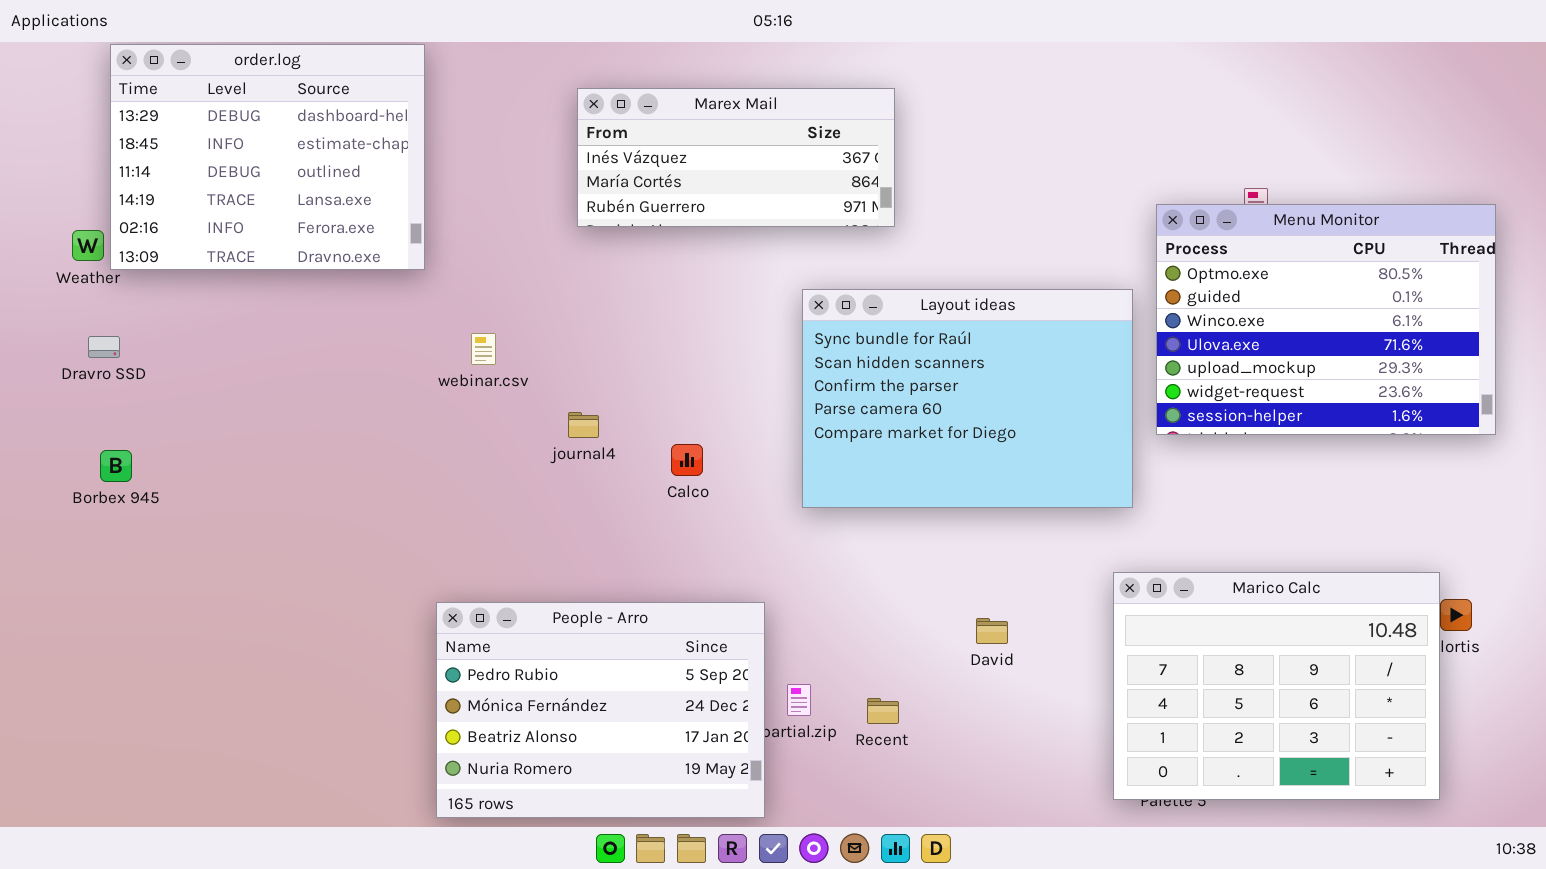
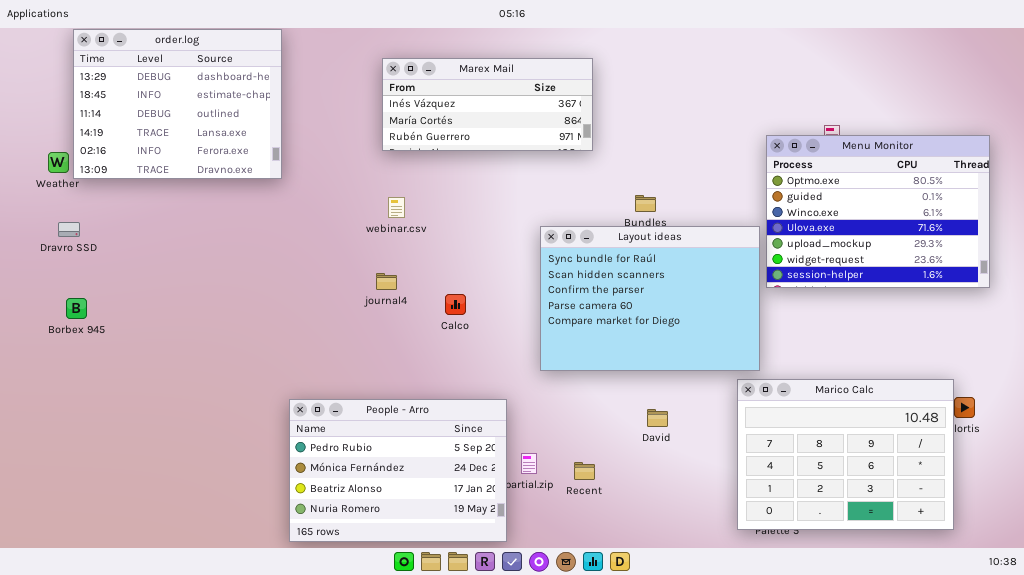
Layout ideas: [802,289,1133,508] -> [540,226,760,371], moved
webinar.csv: [471,333,496,365] -> [388,197,405,218], moved

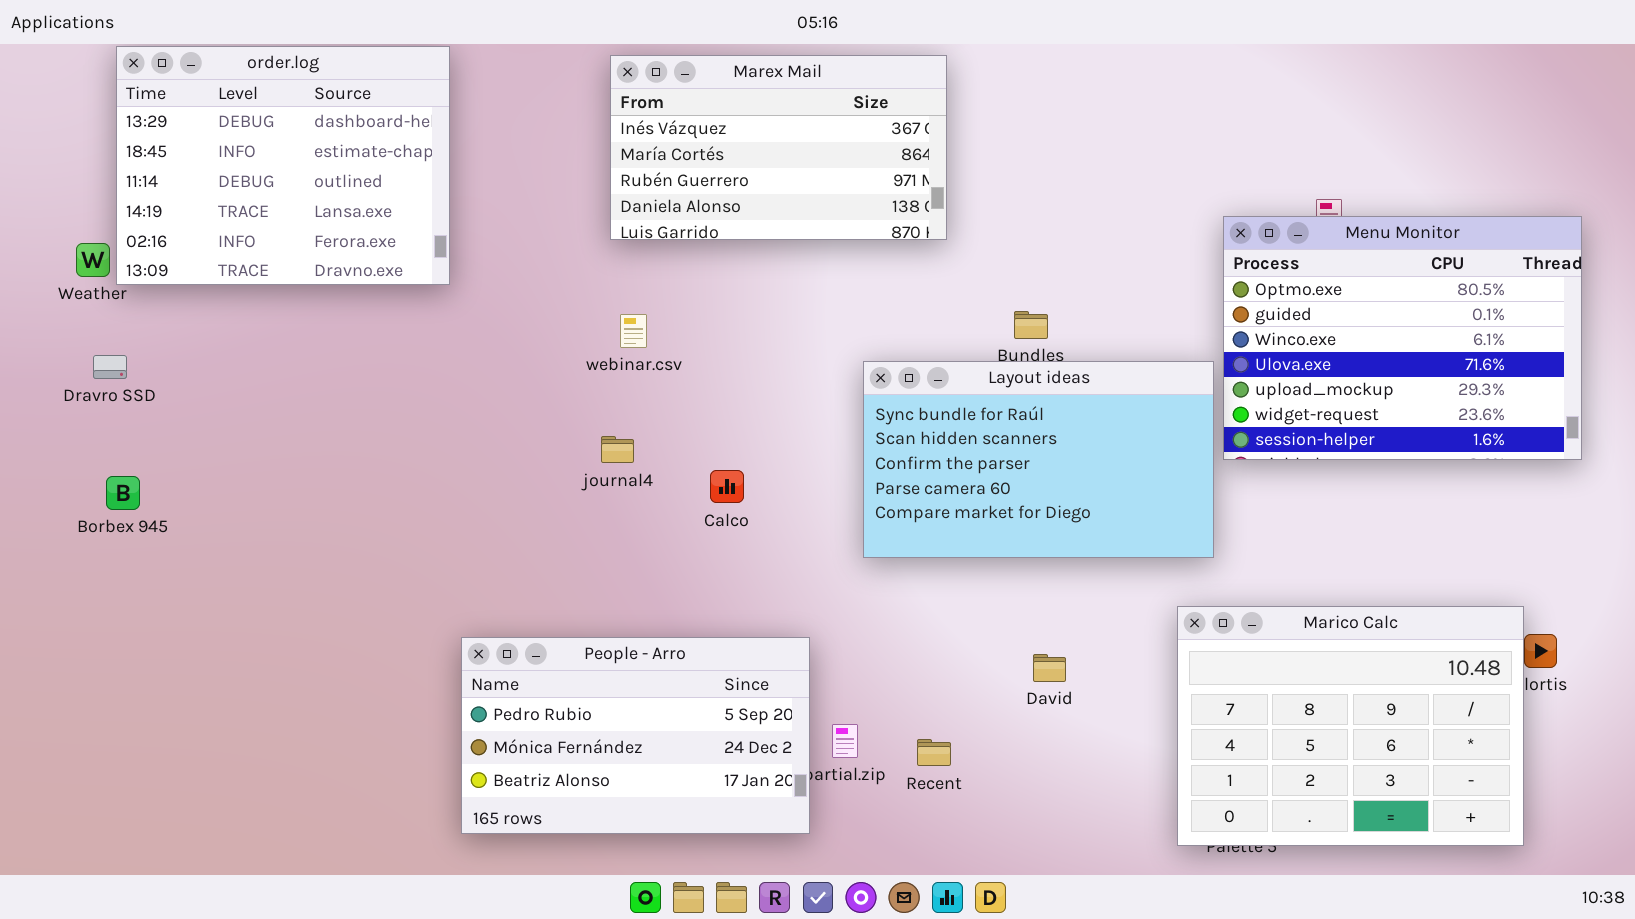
Marex Mail: [382,58,593,151] -> [610,55,947,240], resized
Layout ideas: [540,226,760,371] -> [863,361,1214,558], resized
People - Arro: [289,399,507,542] -> [461,637,810,834], resized

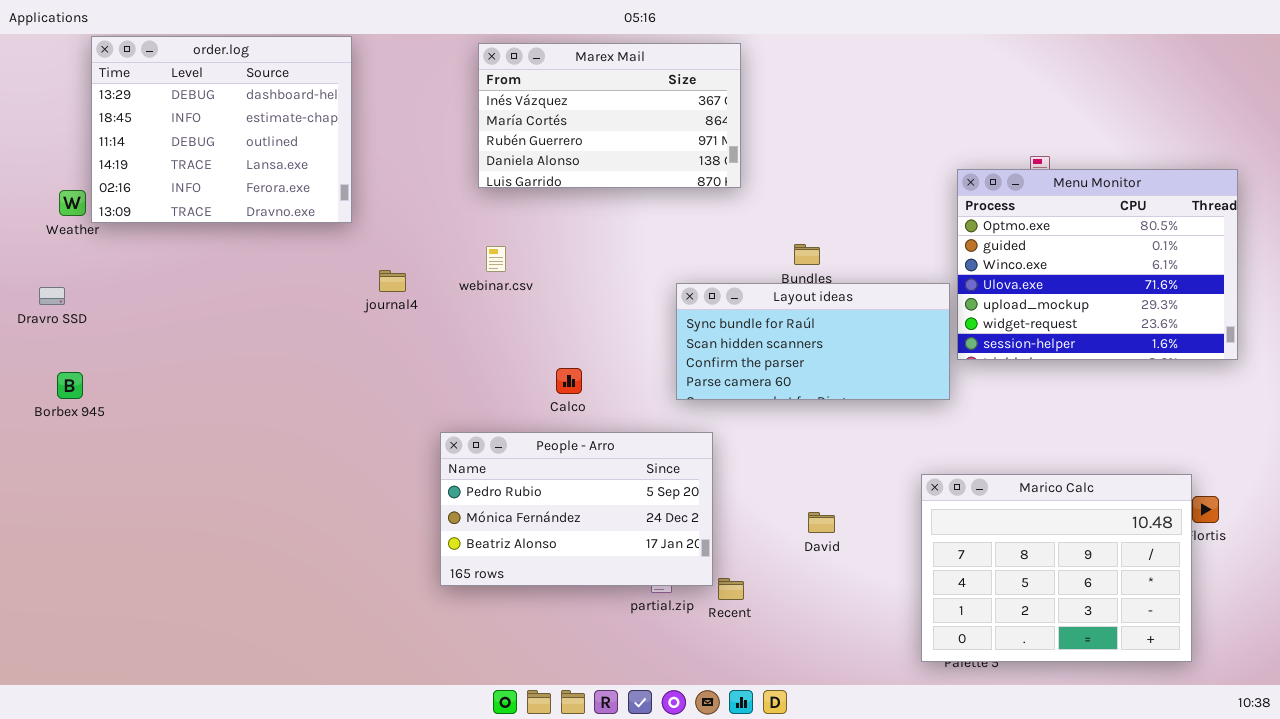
Dravro SSD: [93,355,127,379] -> [39,287,65,305], moved
Layout ideas: [863,361,1214,558] -> [676,283,950,400], resized
journal4: [601,436,634,463] -> [379,270,406,292], moved
Borbex 945: [106,476,140,510] -> [57,372,83,399], moved
People - Arro: [461,637,810,834] -> [440,432,713,586], moved

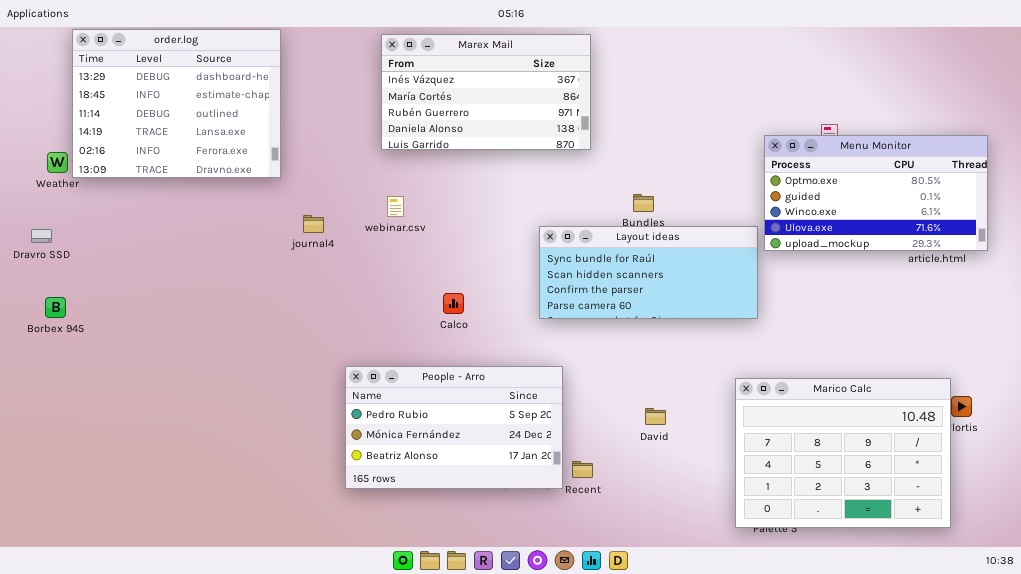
Menu Monitor: [957,169,1238,360] -> [764,135,988,251], resized
People - Arro: [440,432,713,586] -> [345,366,563,489], moved

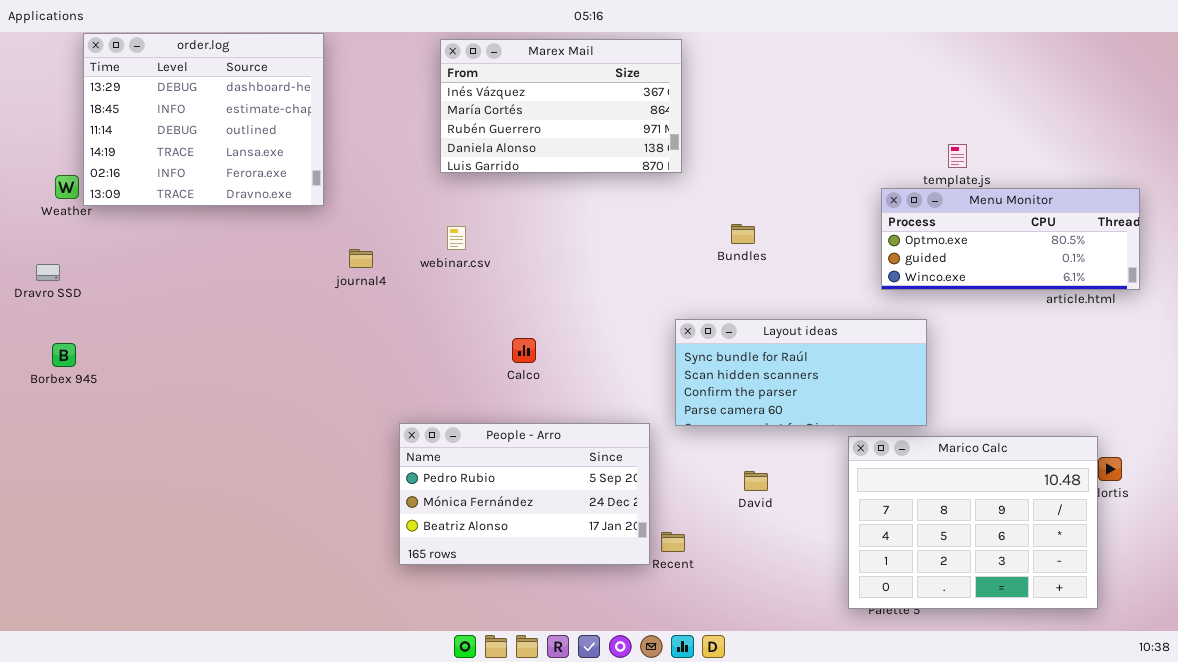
Menu Monitor: [764,135,988,251] -> [881,188,1140,290], resized
Layout ideas: [539,226,758,319] -> [675,319,927,426], moved

